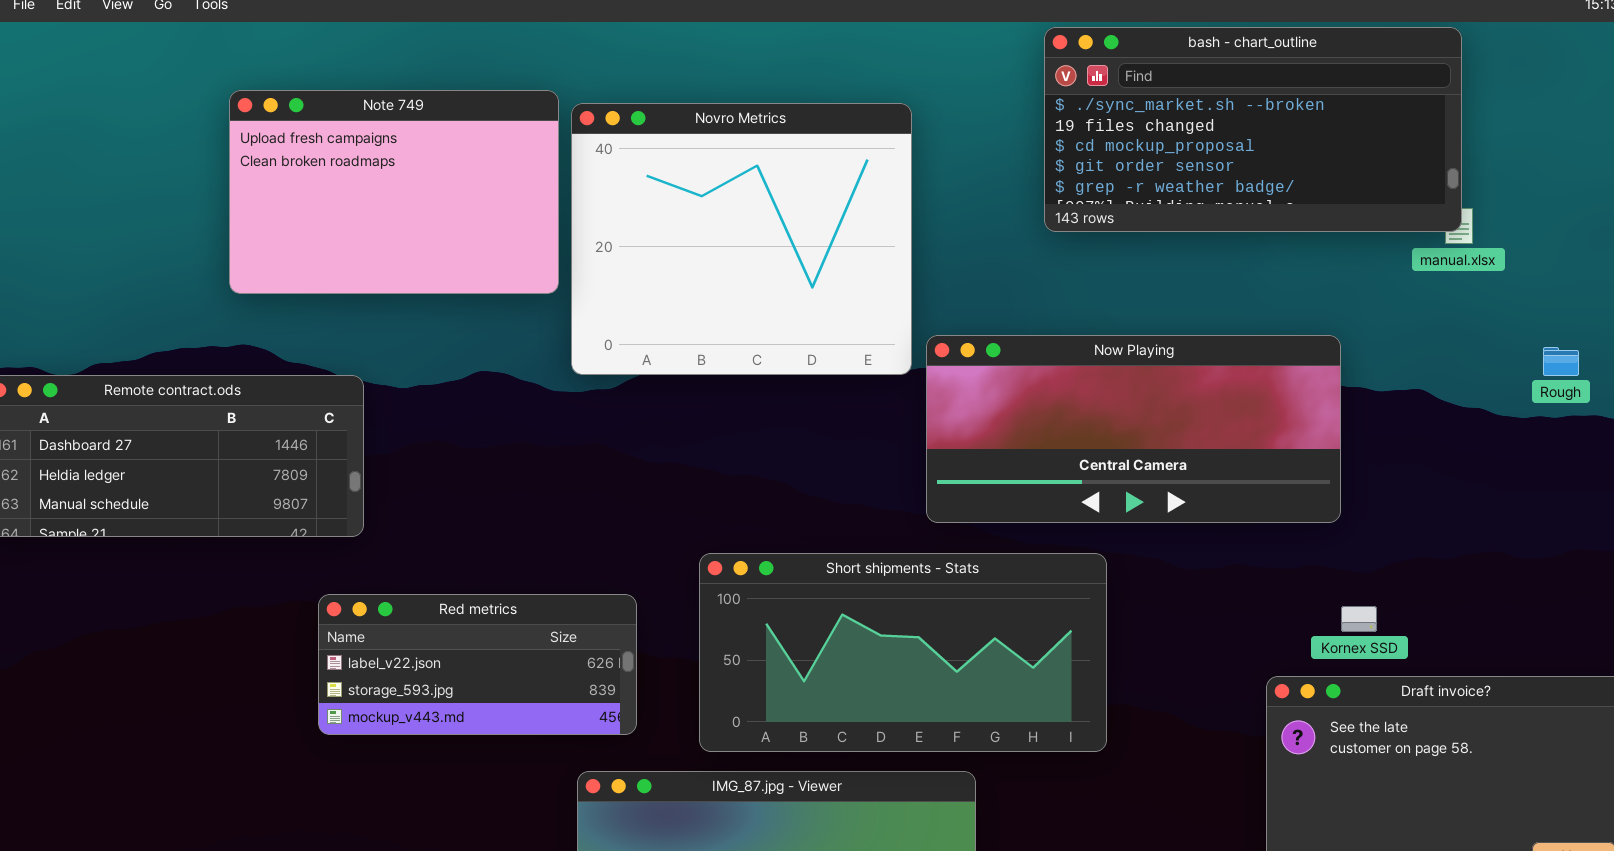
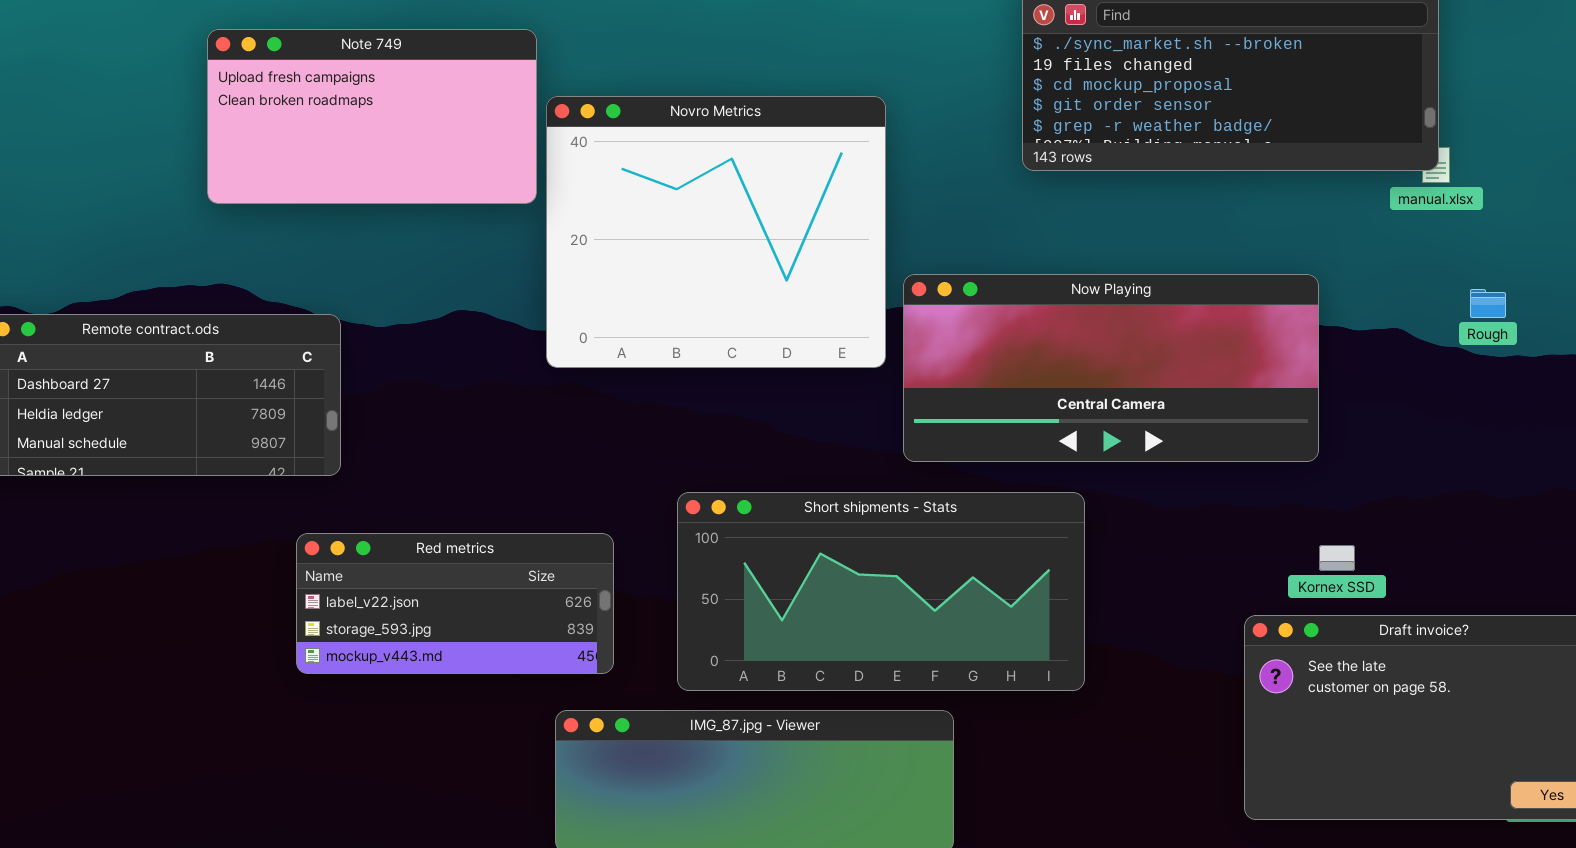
Note 749: [229,90,559,294] -> [207,29,537,204], resized
Novro Metrics: [571,103,912,375] -> [546,96,886,368], moved
Rough: [1543,347,1579,376] -> [1470,289,1506,318], moved

